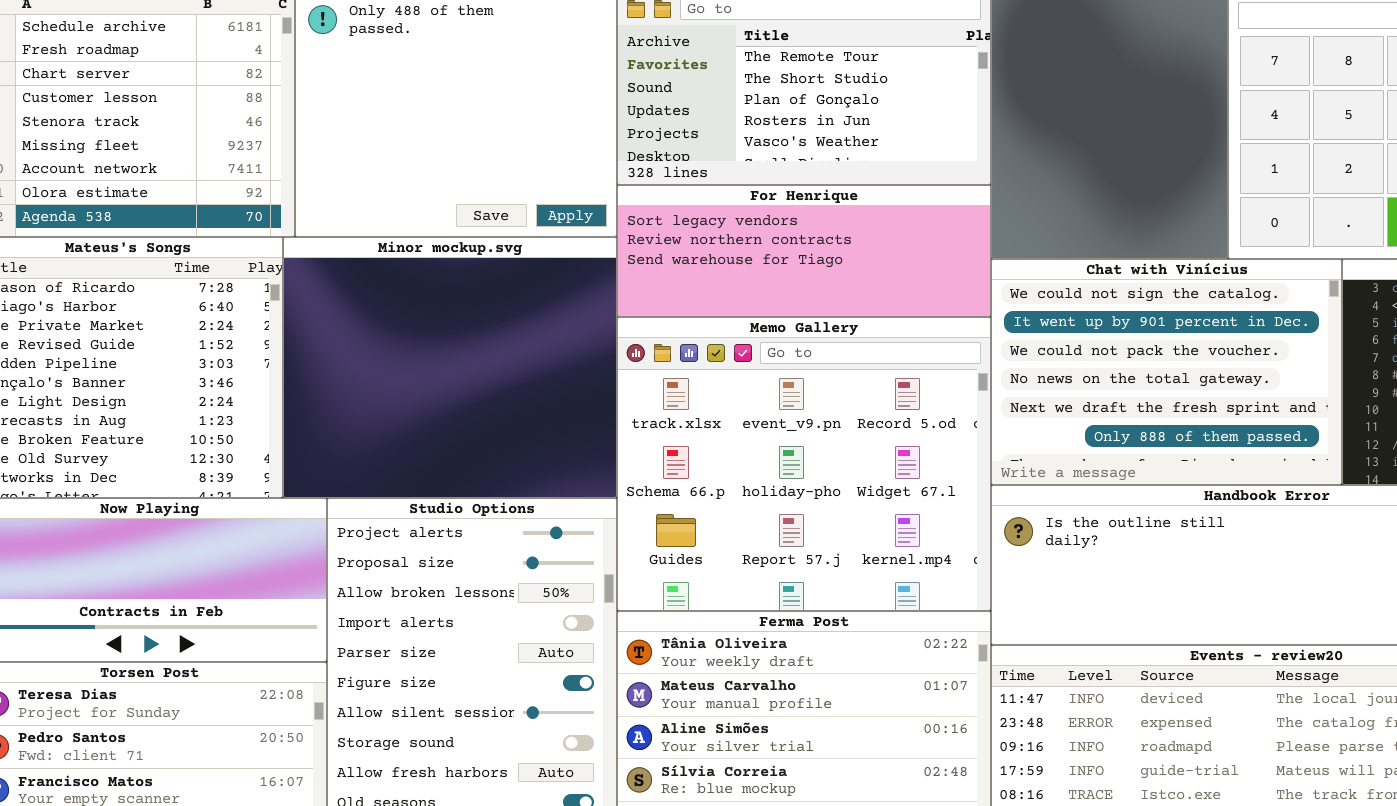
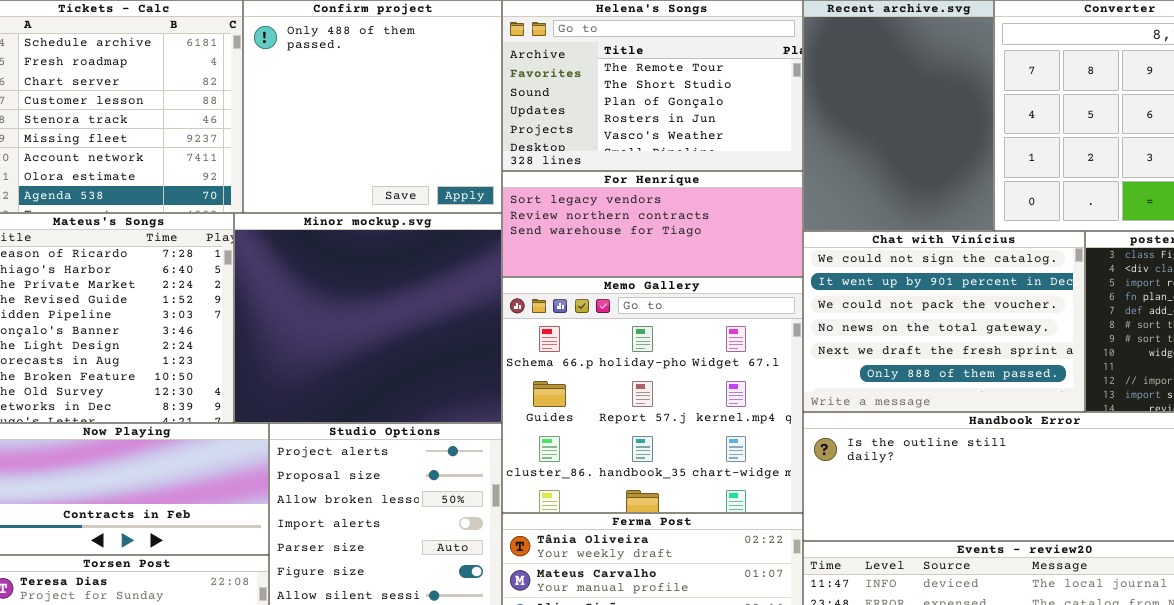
Memo Gallery: [617,317,991,611] -> [502,277,803,513], scrolled down 1 row

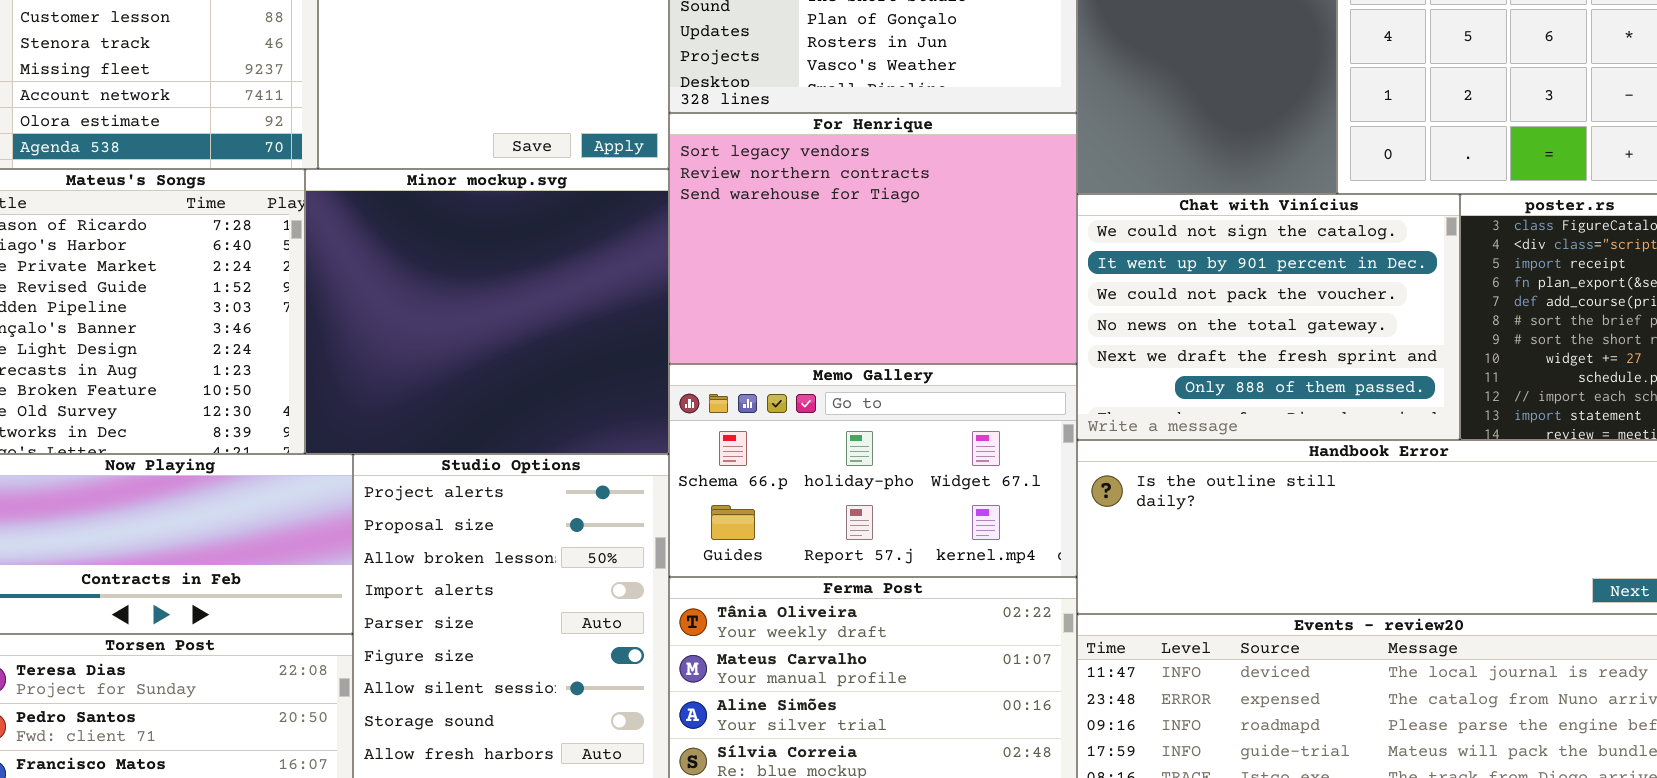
For Henrique: [502,171,803,277] -> [669,113,1077,364], resized
Memo Gallery: [502,277,803,513] -> [669,364,1077,577], resized

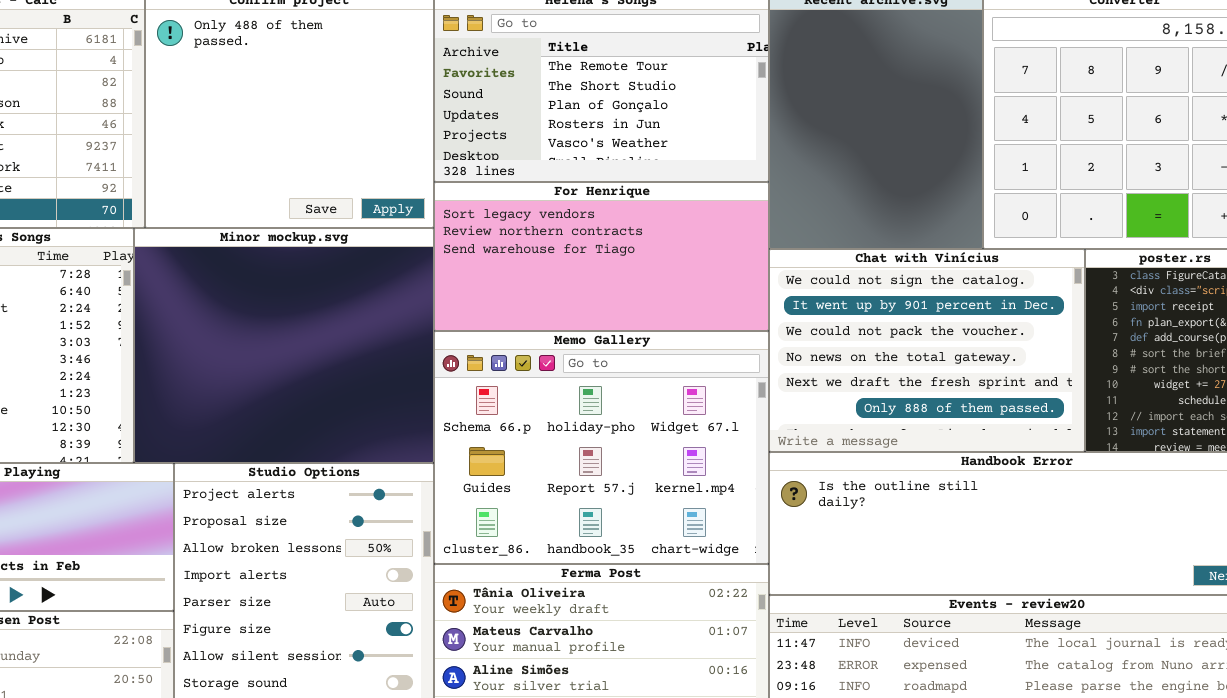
For Henrique: [669,113,1077,364] -> [434,182,769,331], resized
Memo Gallery: [669,364,1077,577] -> [434,331,769,564], resized

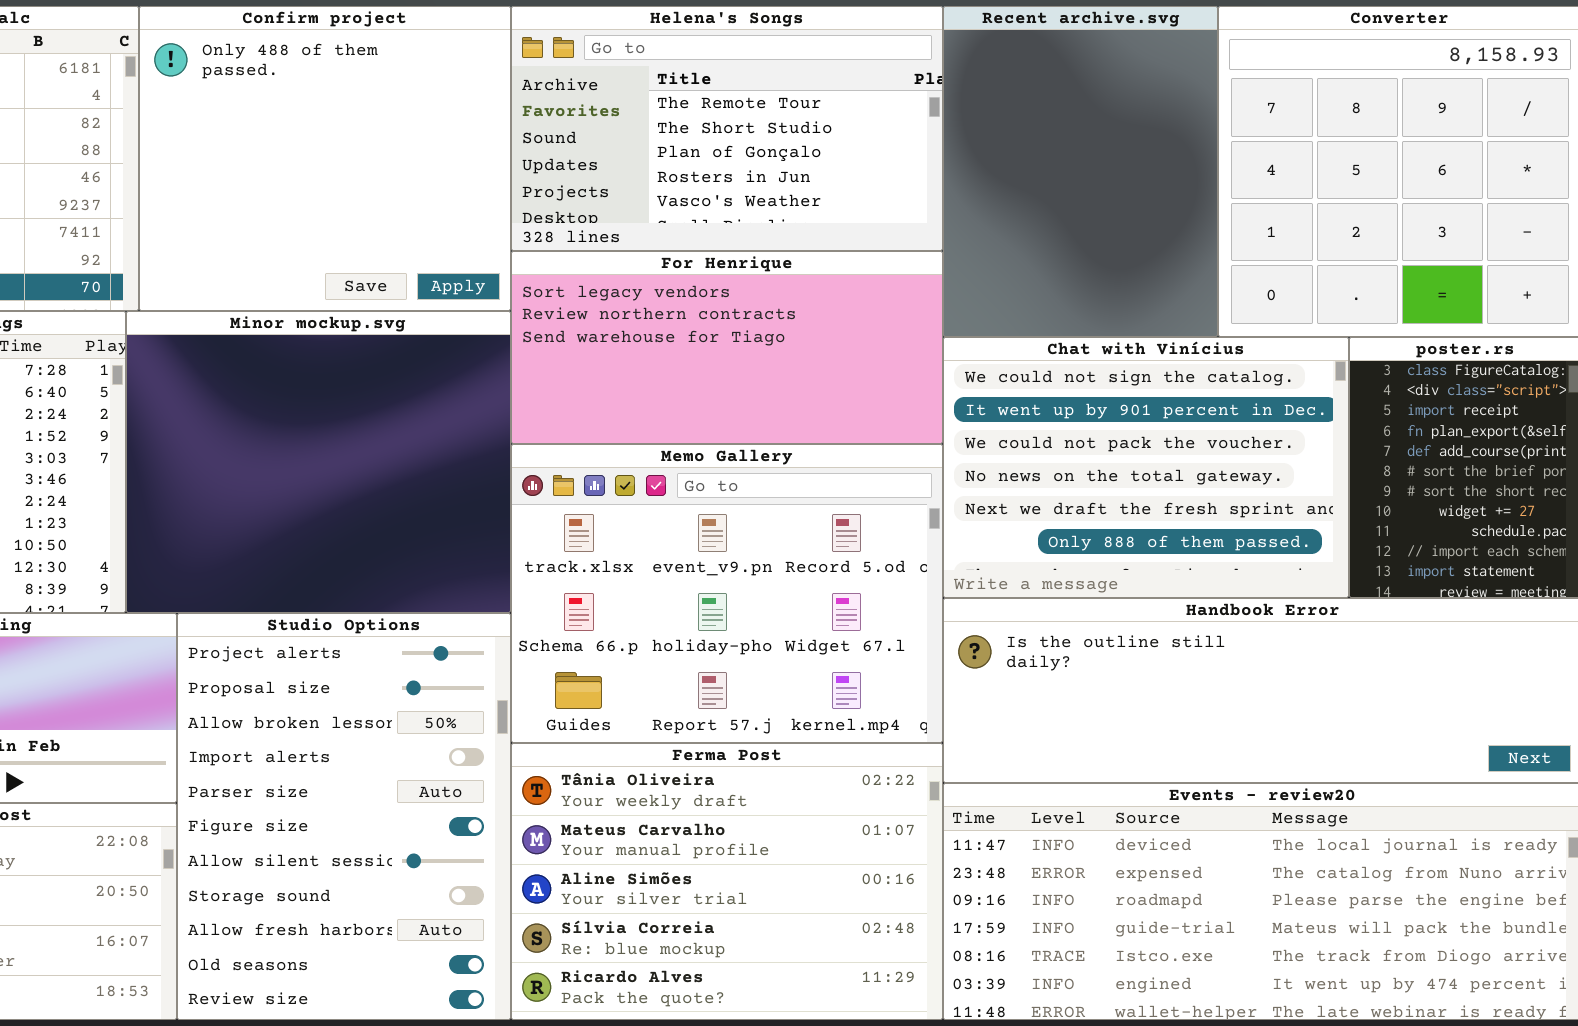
Memo Gallery: [434,331,769,564] -> [511,444,943,743], scrolled up 1 row

